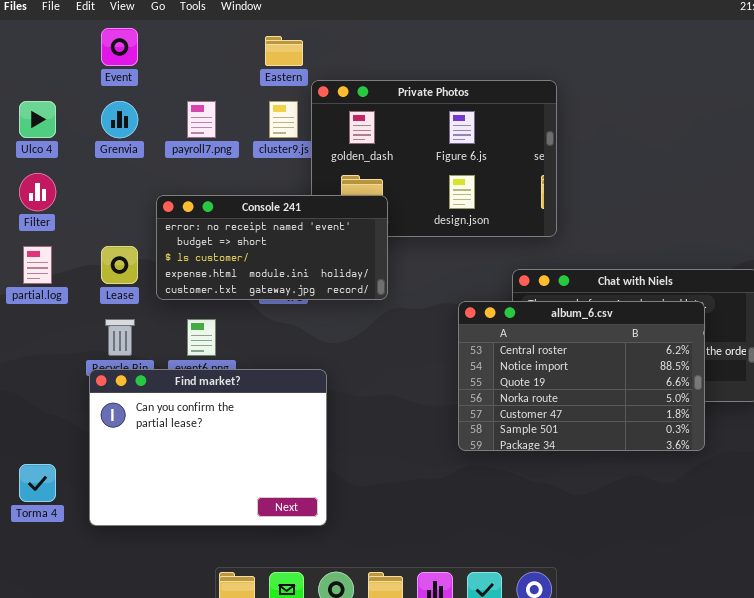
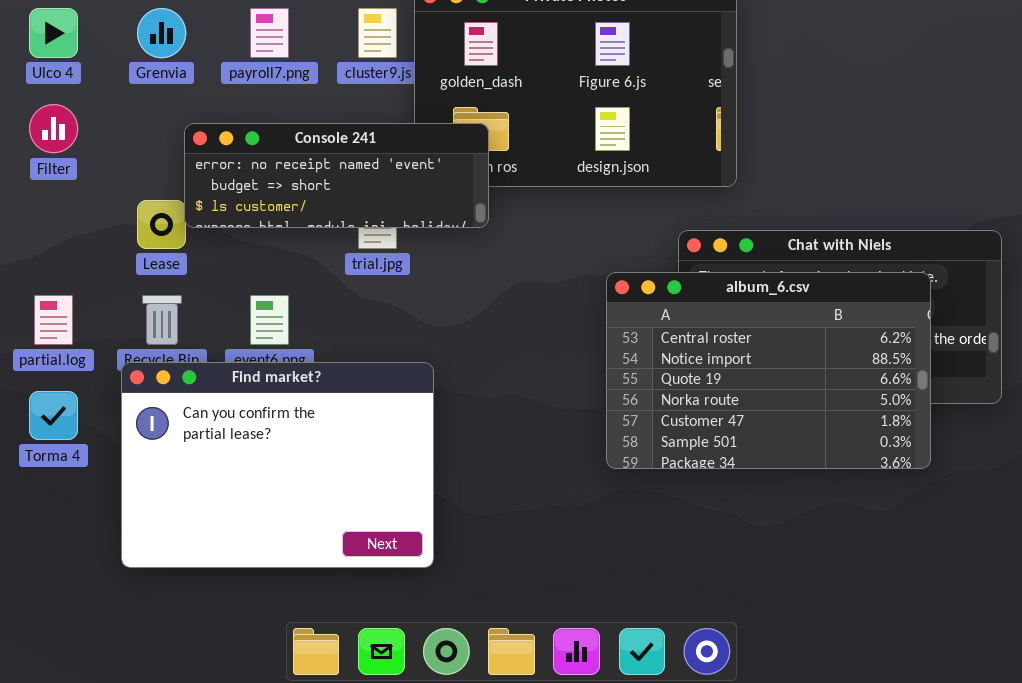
Console 241: [156,195,388,300] -> [184,123,489,228], moved, resized
partial.log: [23,246,52,284] -> [34,295,73,345], moved
Torma 4: [19,464,56,502] -> [29,391,78,440], moved

